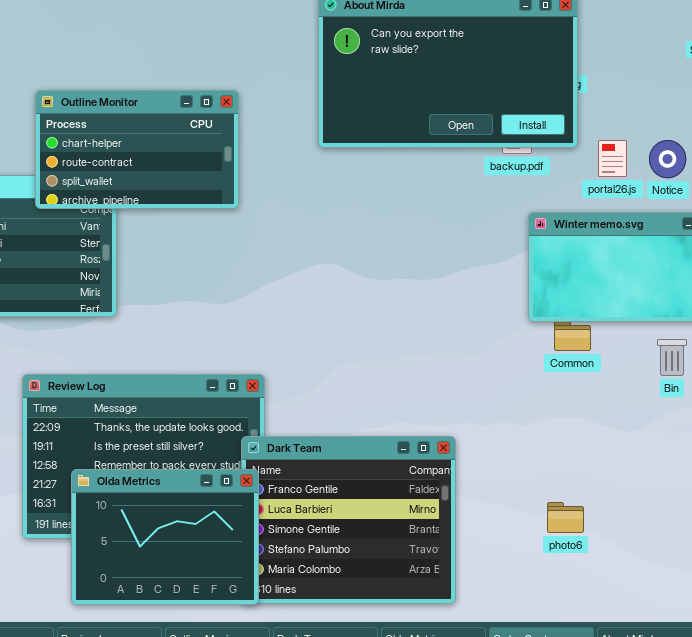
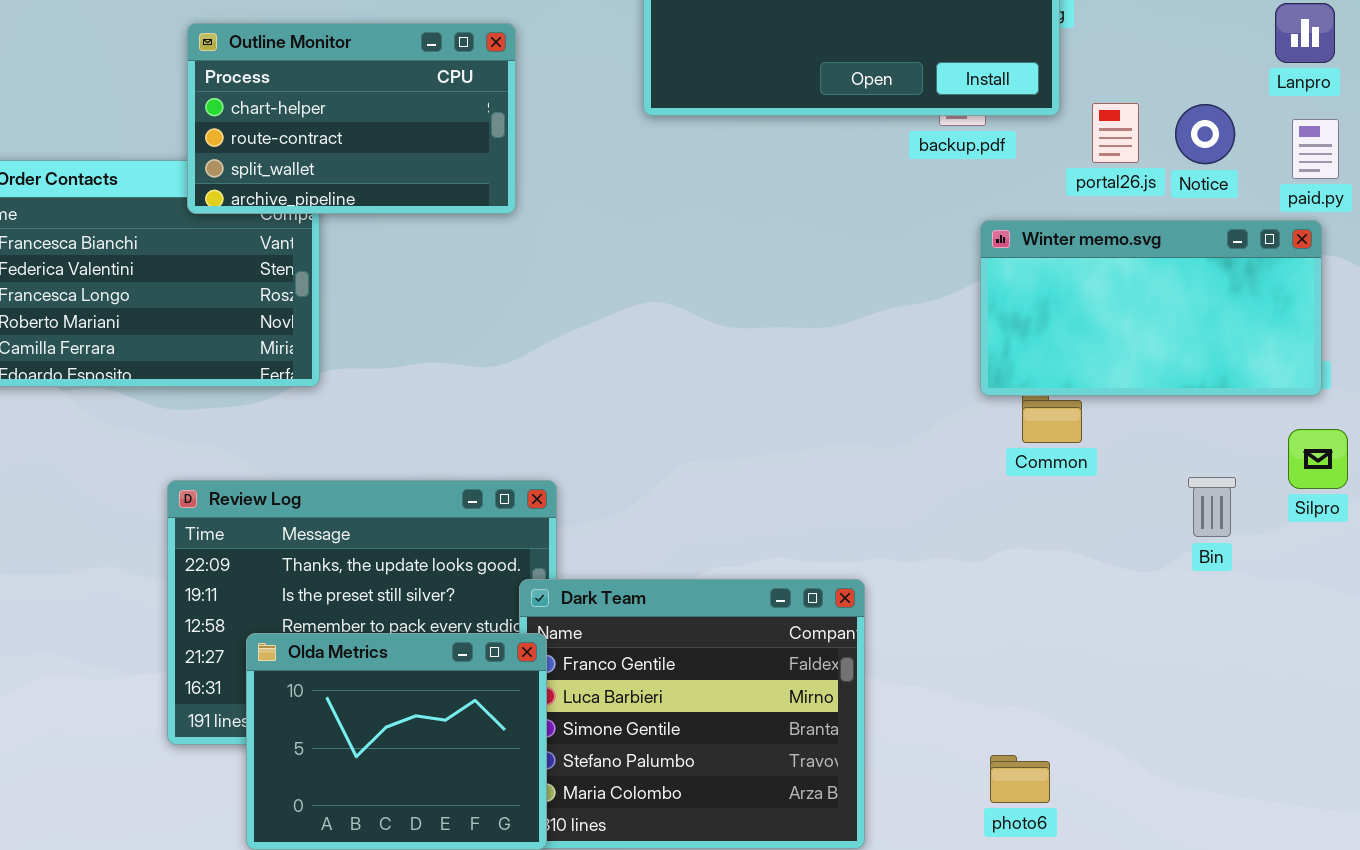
Bin: [657,339,687,376] -> [1188,477,1236,537], moved
photo6: [547,502,584,533] -> [990,755,1050,803], moved

